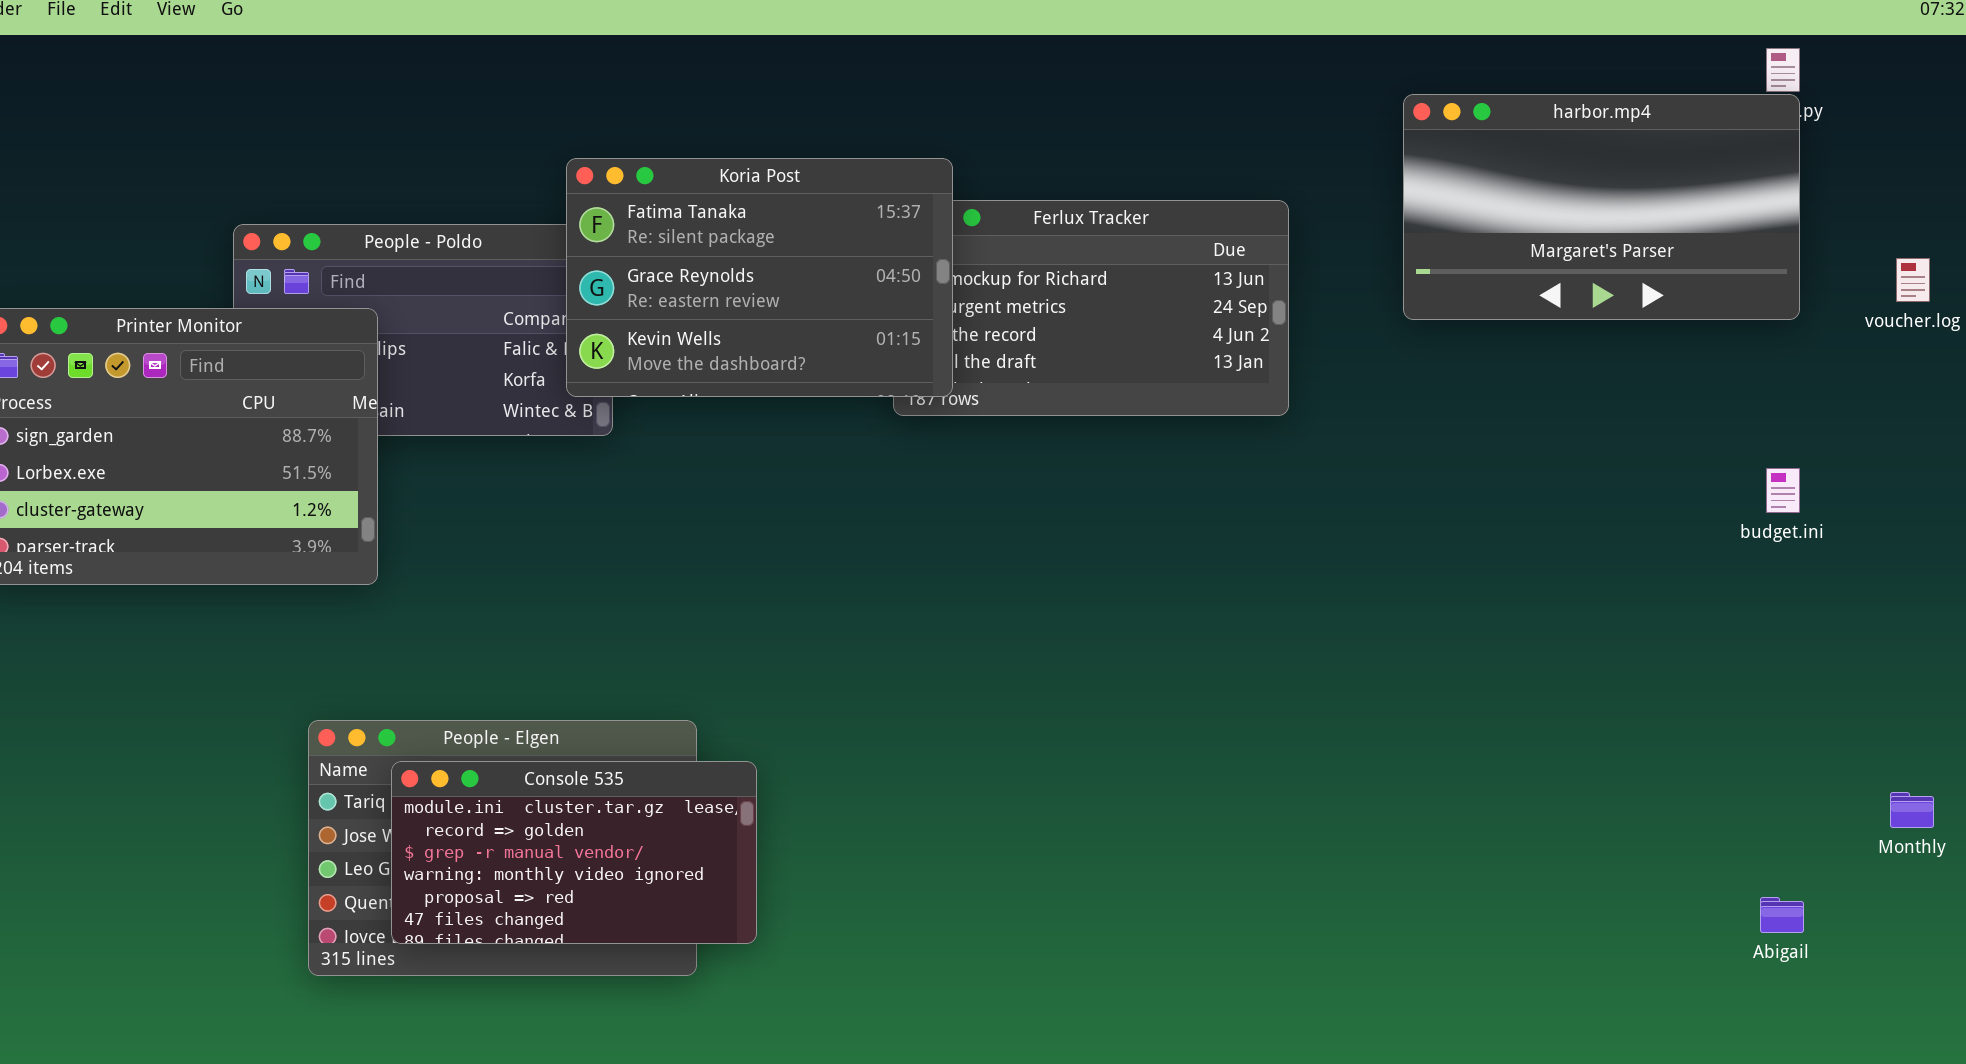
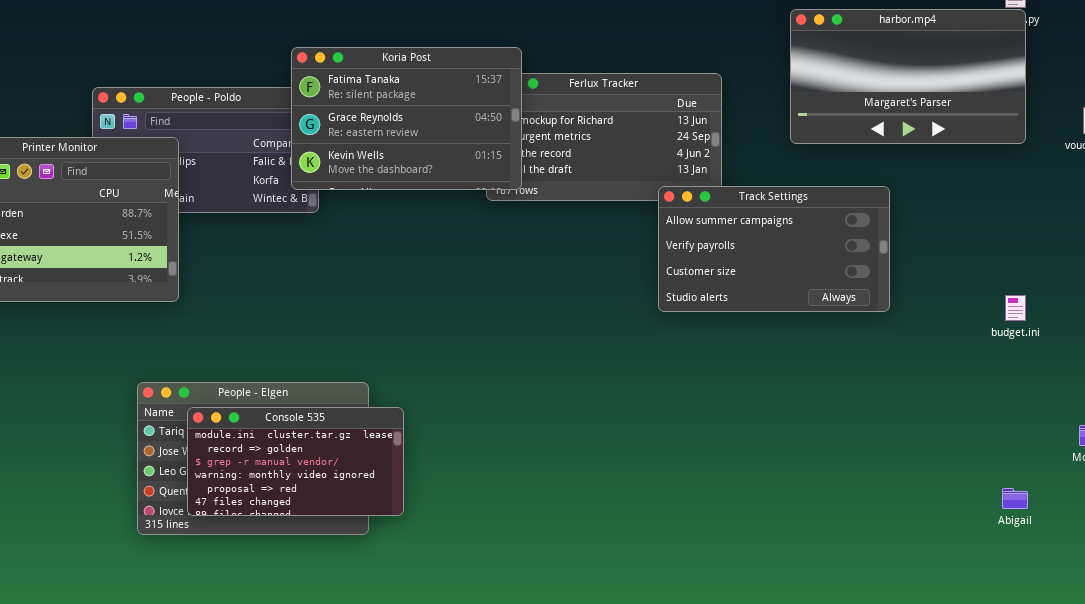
Track Settings: none -> [658,186,890,312], opened
budget.ini: [1766,468,1800,513] -> [1005,295,1026,321], moved

